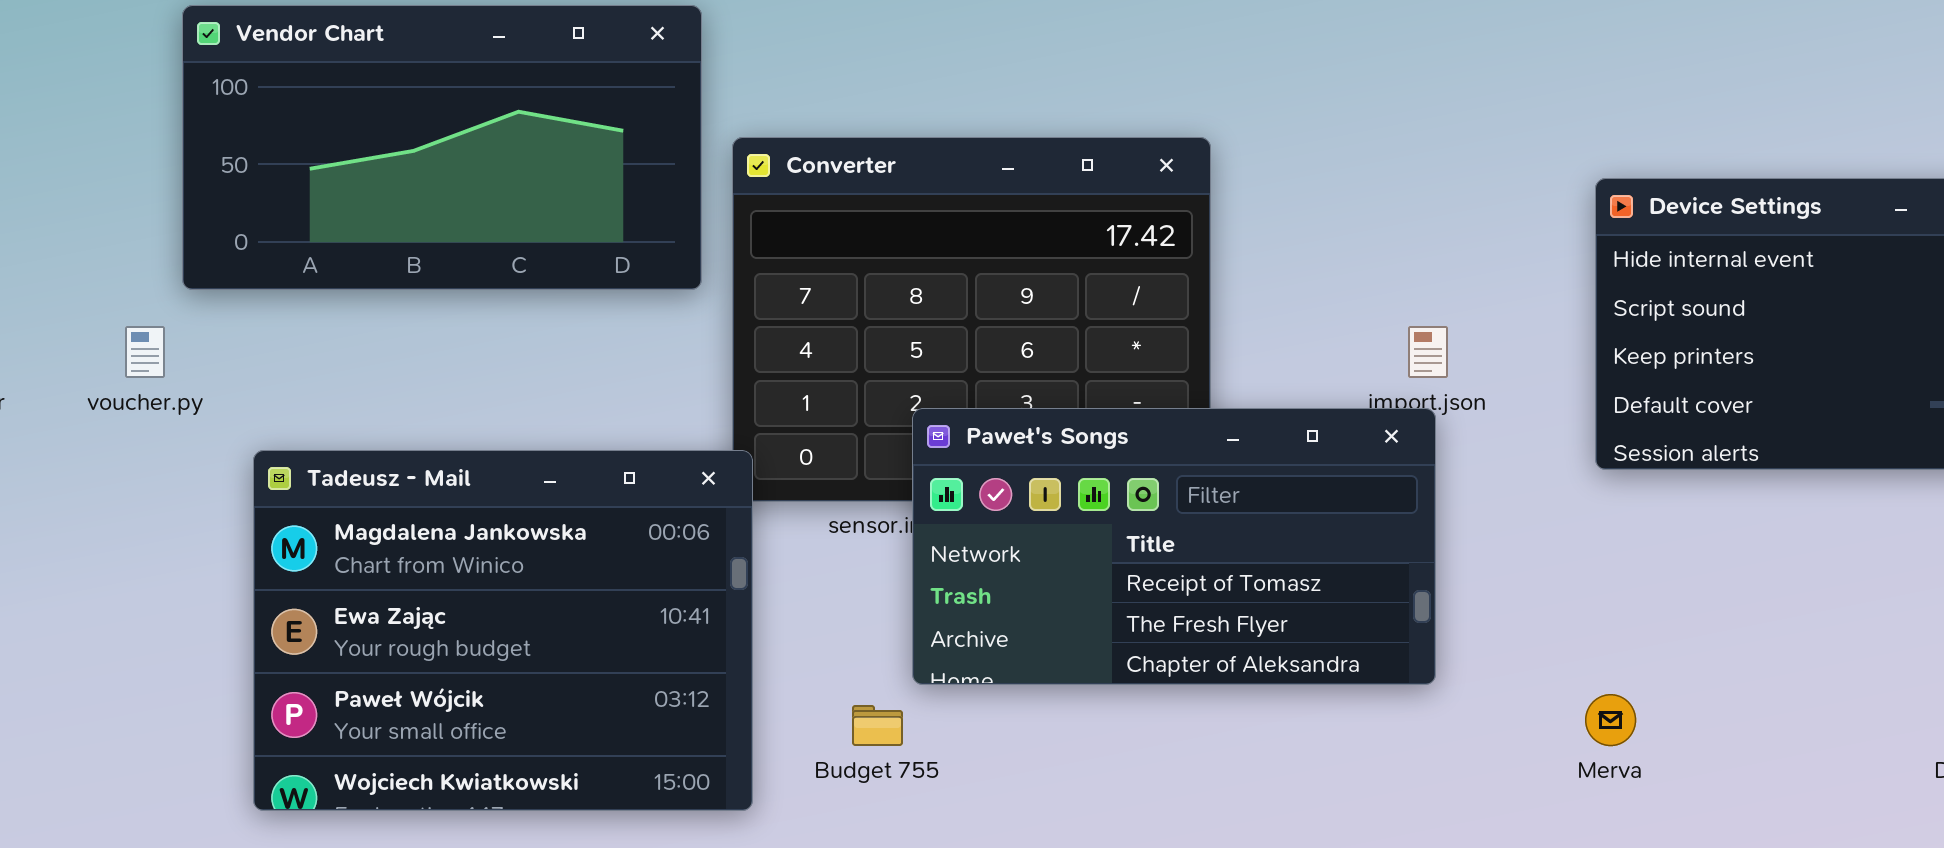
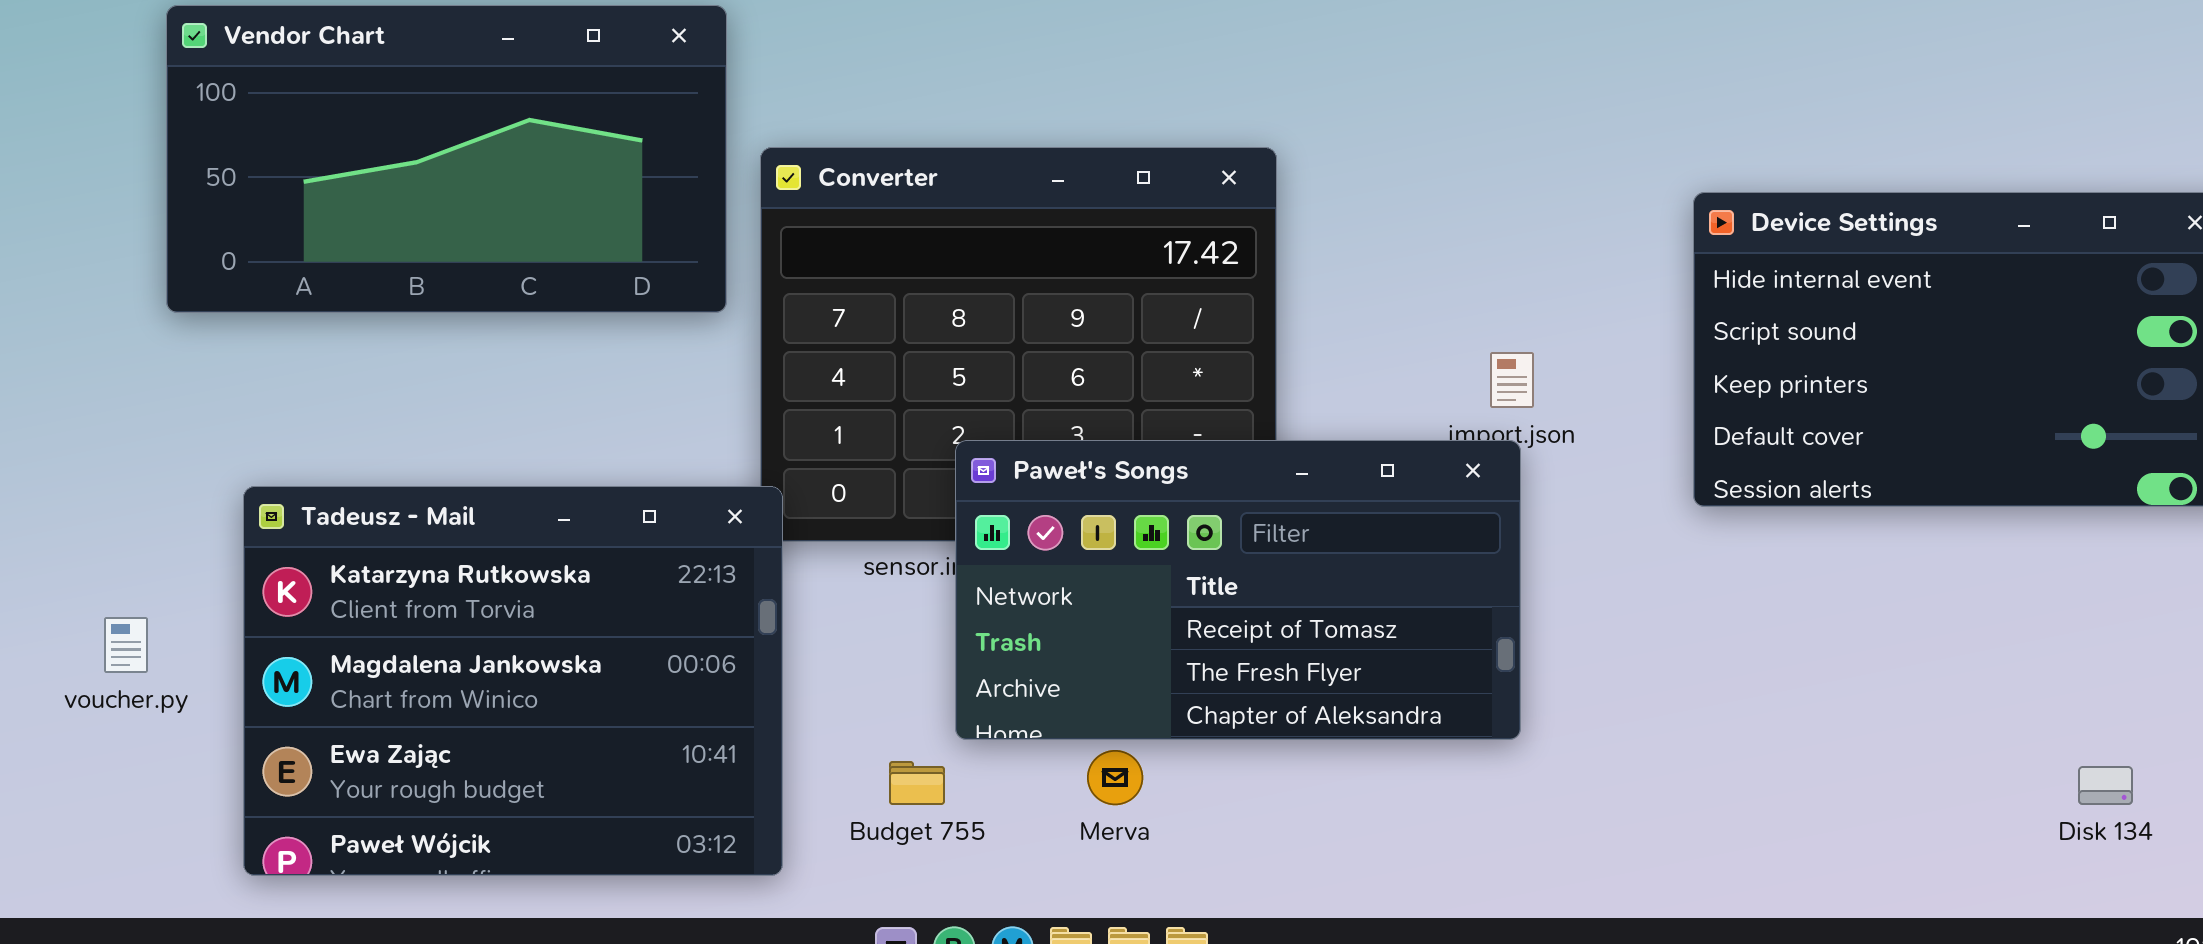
voucher.py: [125,326,165,378] -> [104,617,148,673], moved
Tadeusz - Mail: [253,450,753,811] -> [243,486,783,876], scrolled up 1 row
Merva: [1585,694,1636,746] -> [1087,750,1143,805], moved

